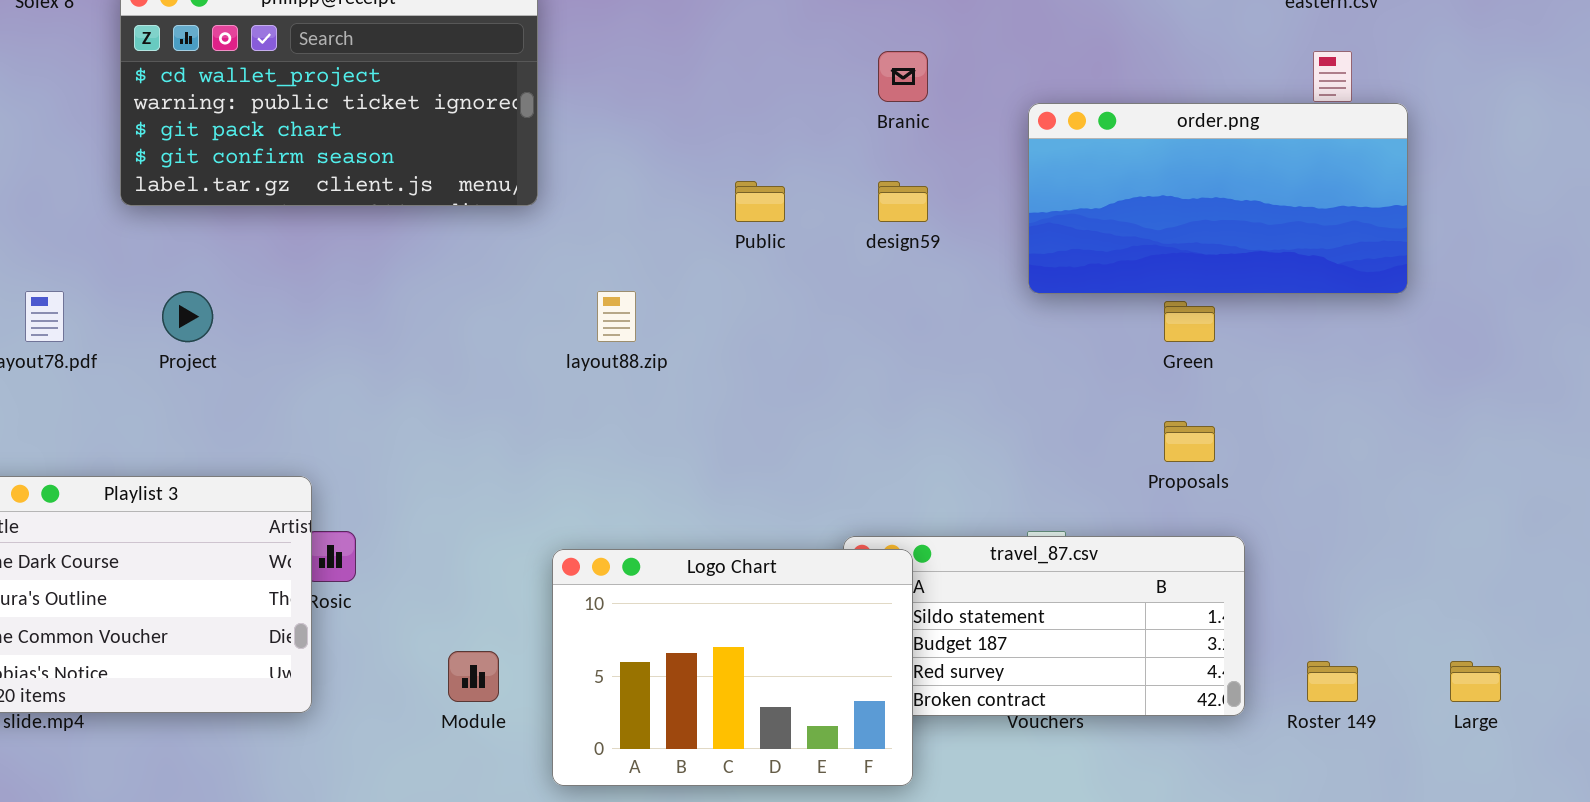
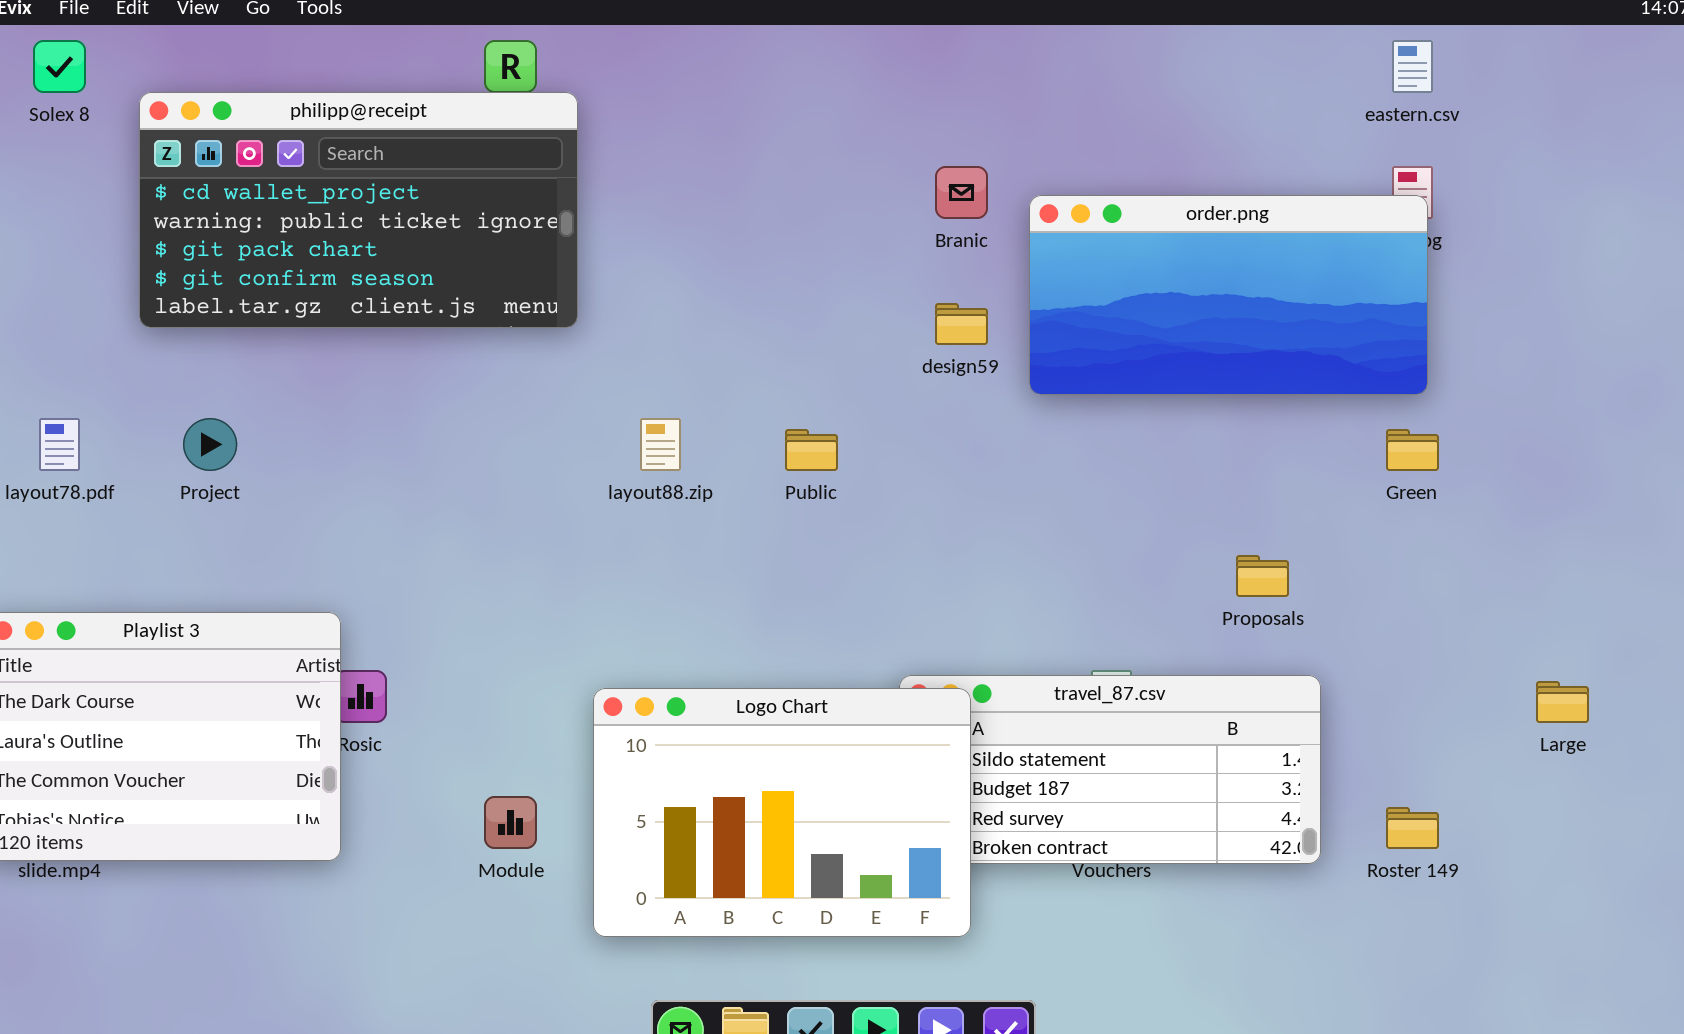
order.png: [1028,103,1408,294] -> [1029,195,1428,395], moved
Public: [735,181,785,222] -> [785,429,838,471], moved
Green: [1164,301,1215,342] -> [1386,429,1439,471], moved
Large: [1450,661,1501,702] -> [1536,681,1589,723], moved

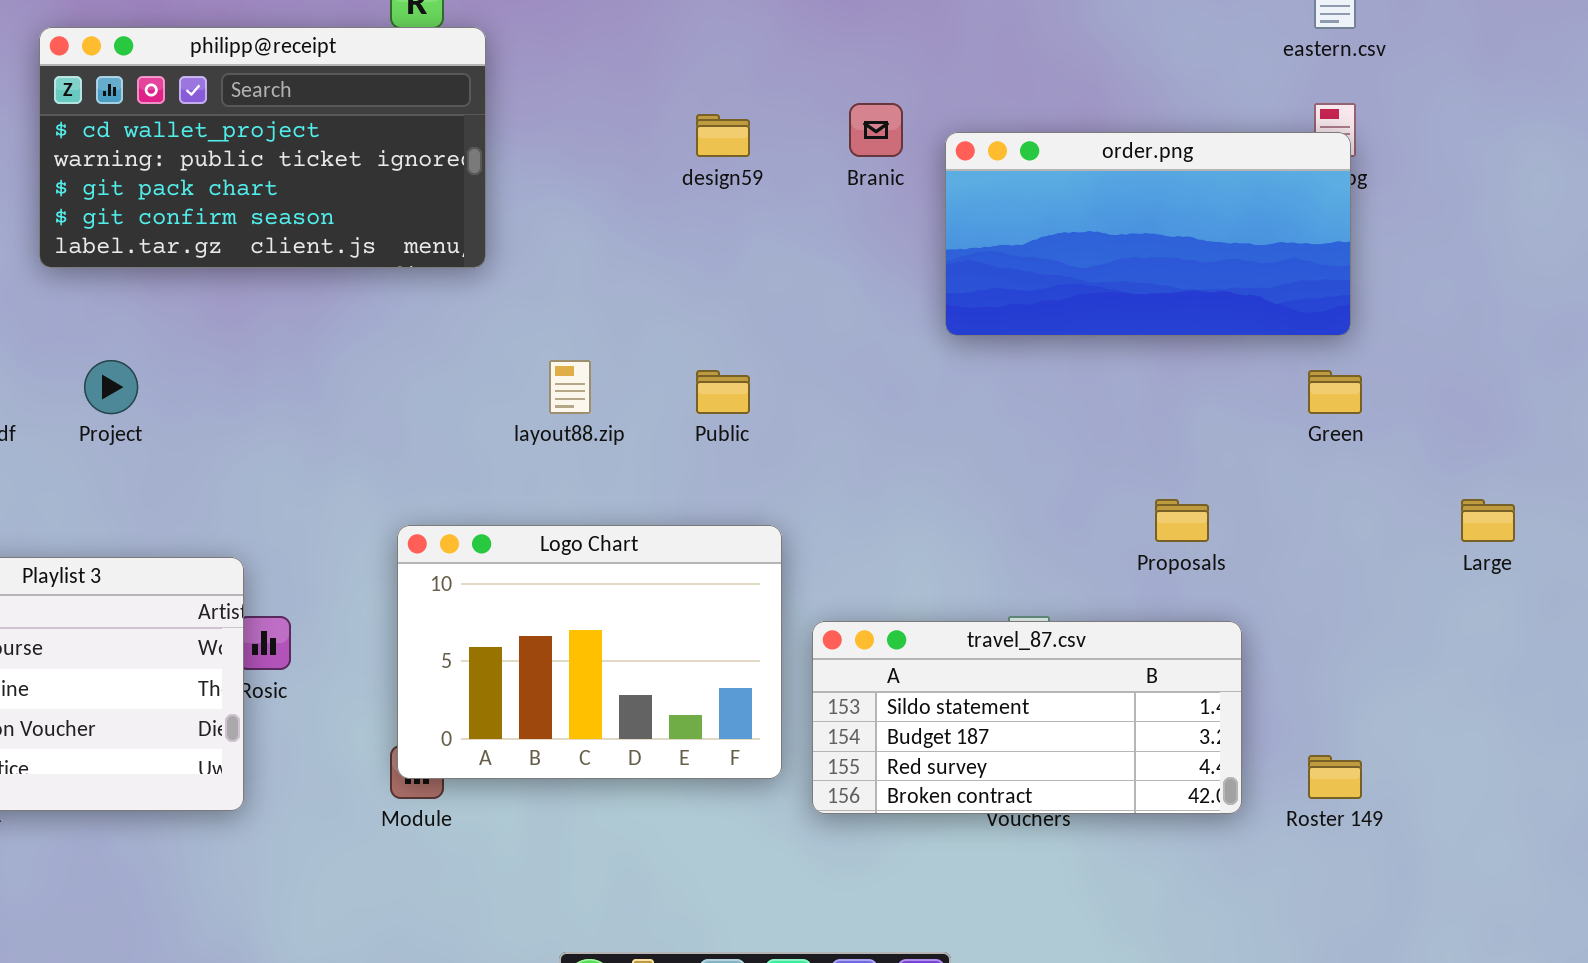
design59: [935,303,988,345] -> [696,114,750,157], moved
Large: [1536,681,1589,723] -> [1461,499,1515,542], moved
Logo Chart: [593,688,971,937] -> [397,525,782,779], moved

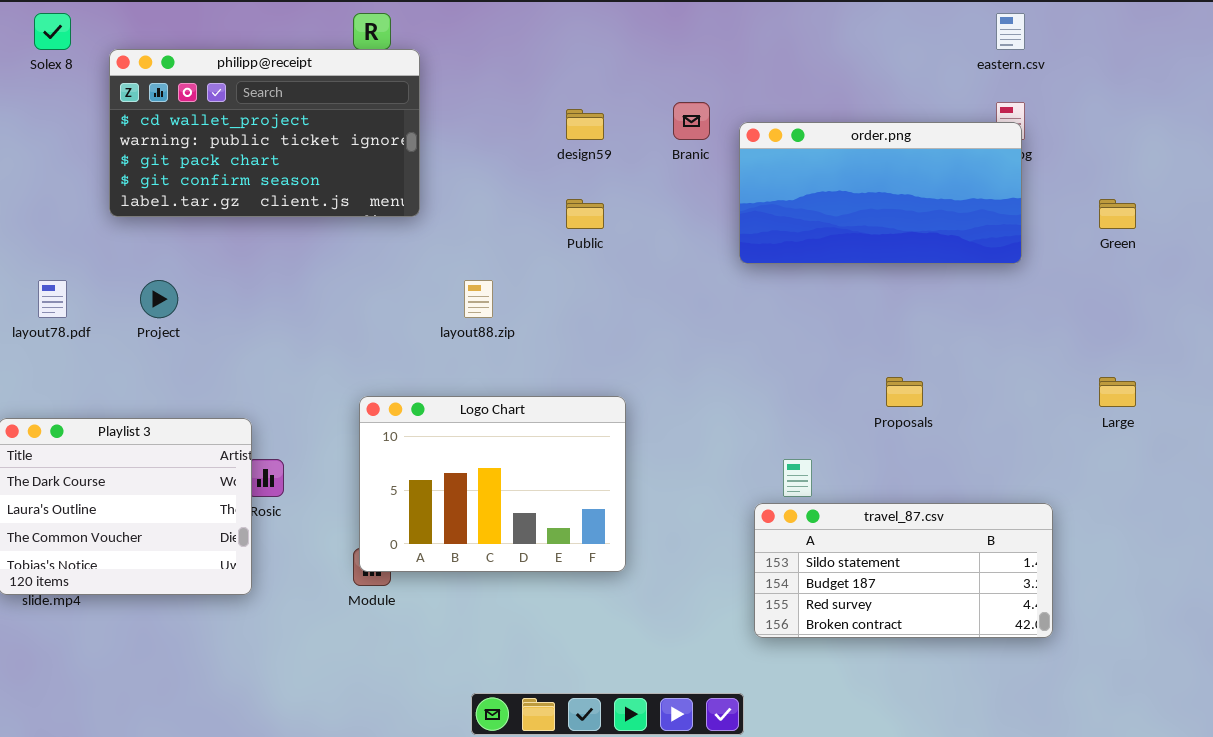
Public: [696,370,750,414] -> [566,199,604,229], moved
Green: [1308,370,1362,414] -> [1099,199,1136,229], moved
travel_87.csv: [812,621,1242,814] -> [754,503,1053,638], moved

